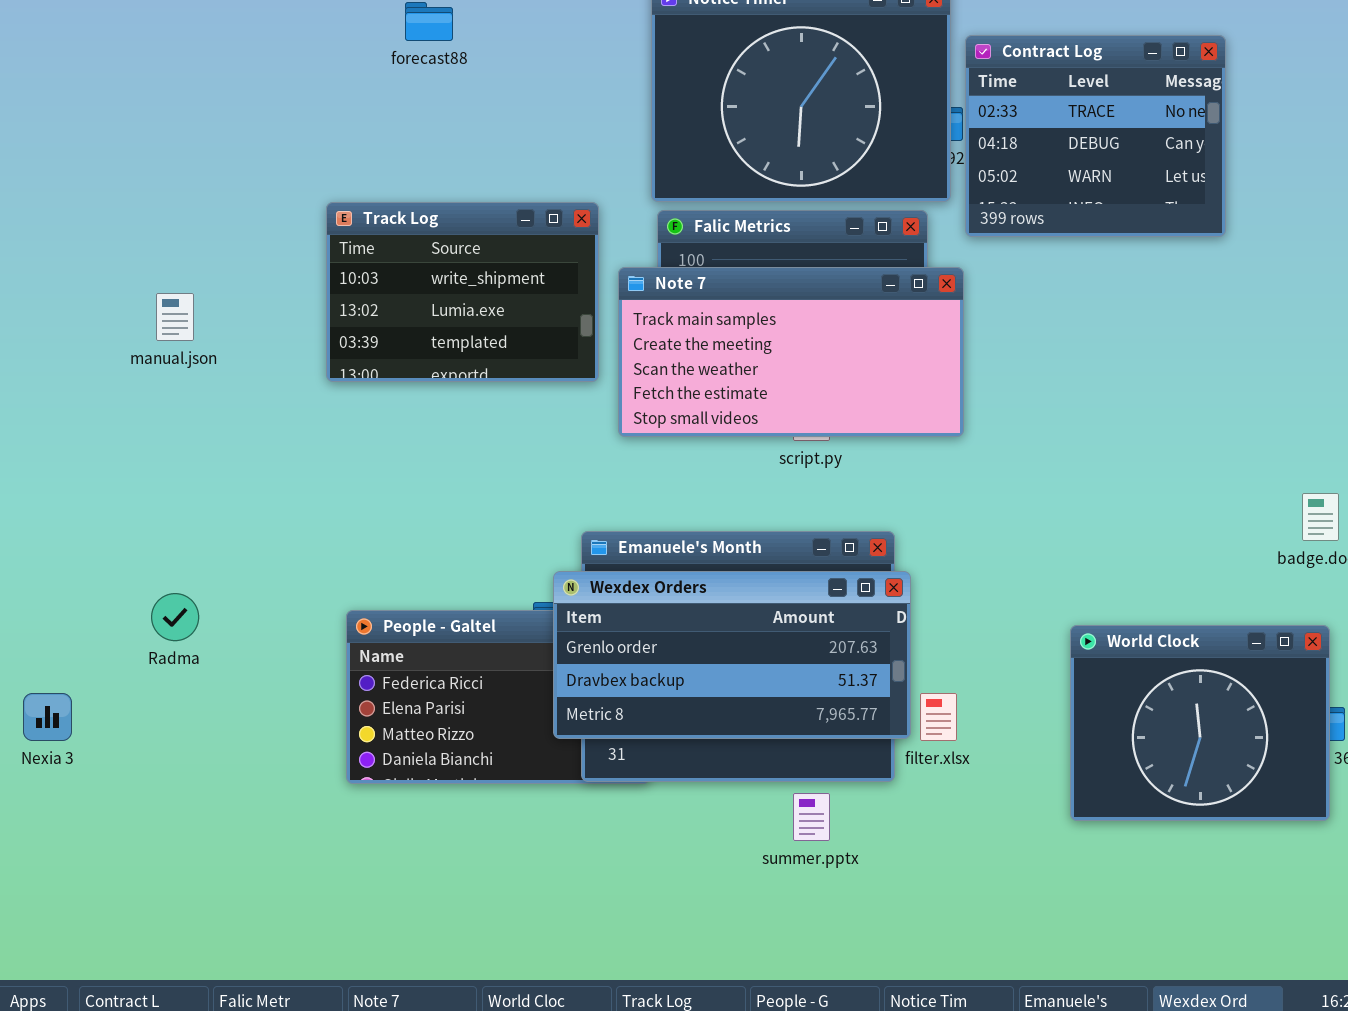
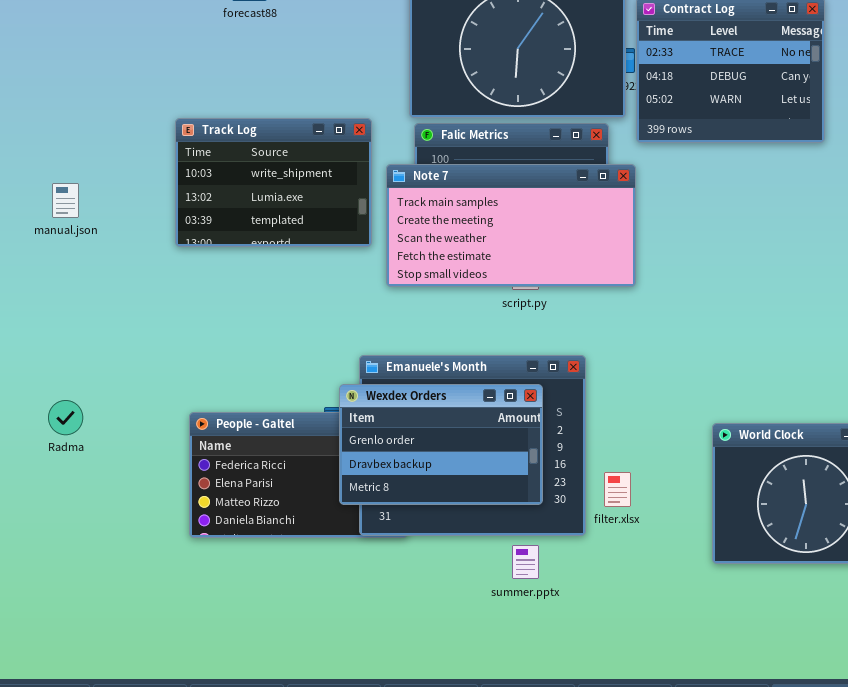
Wexdex Orders: [553,571,911,739] -> [339,384,543,505], resized

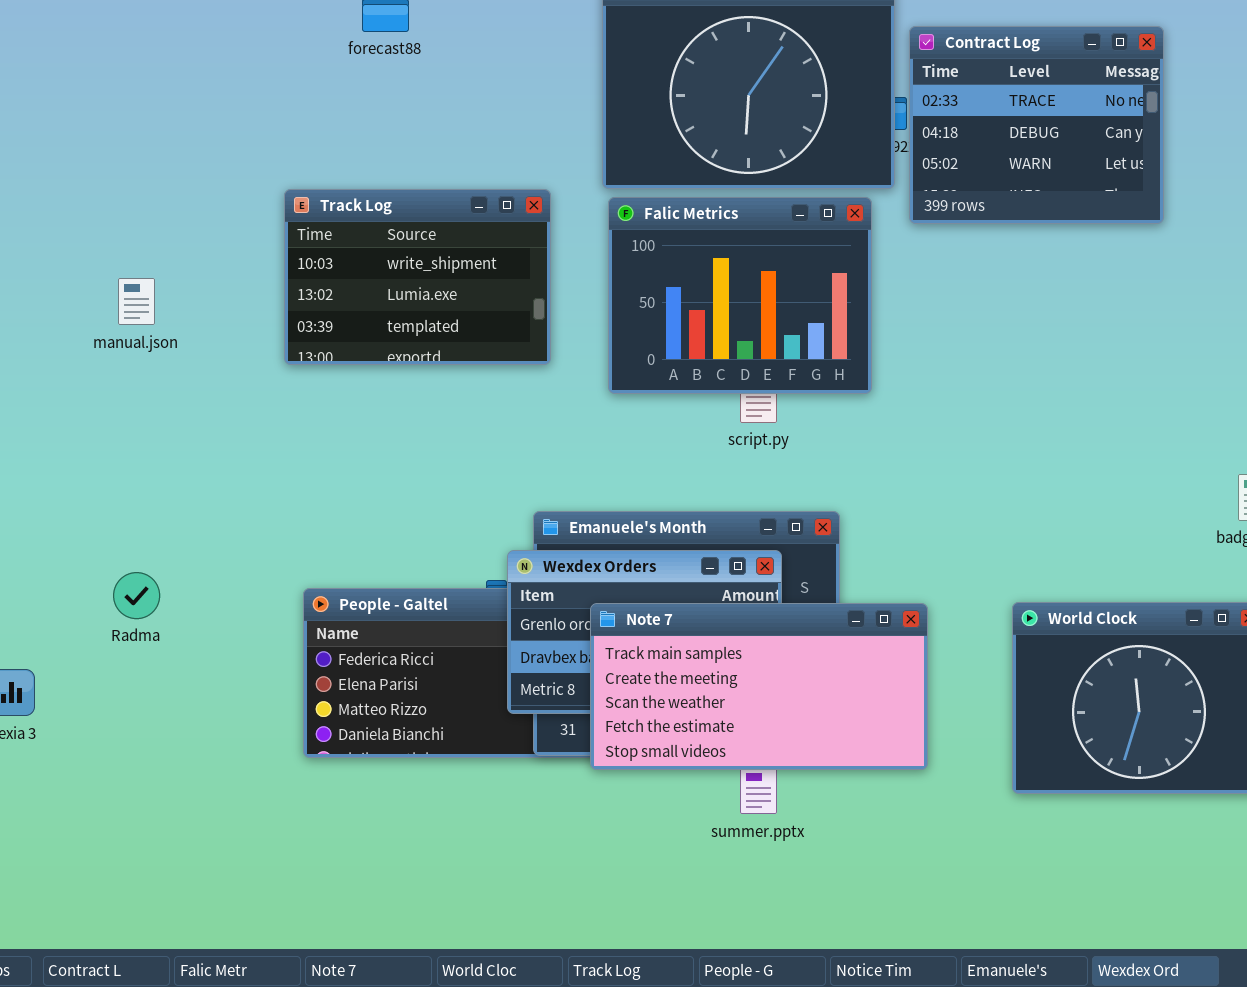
Note 7: [386,164,636,287] -> [590,603,928,770], moved

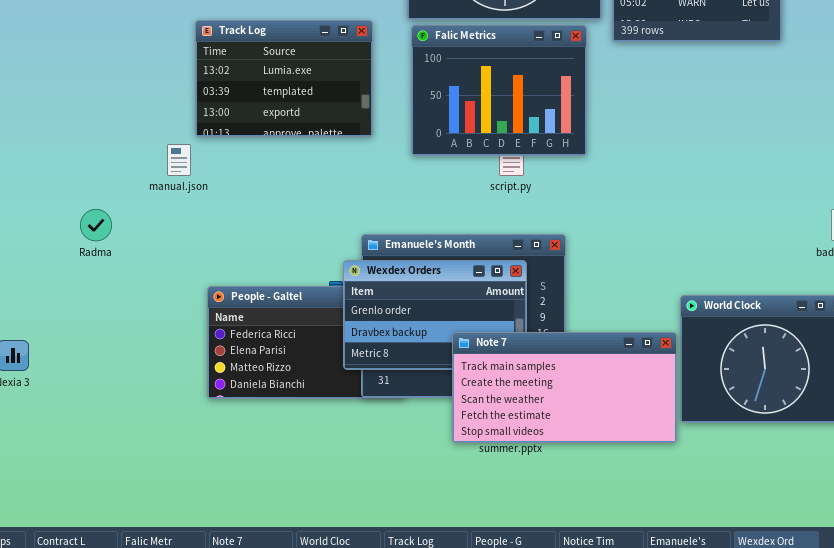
Track Log: [284,189,551,365] -> [195,20,373,137], scrolled down 1 row
manual.json: [118,278,155,325] -> [167,144,191,176], moved
Radma: [113,572,160,619] -> [80,209,112,241], moved
Note 7: [590,603,928,770] -> [452,332,677,443], moved

